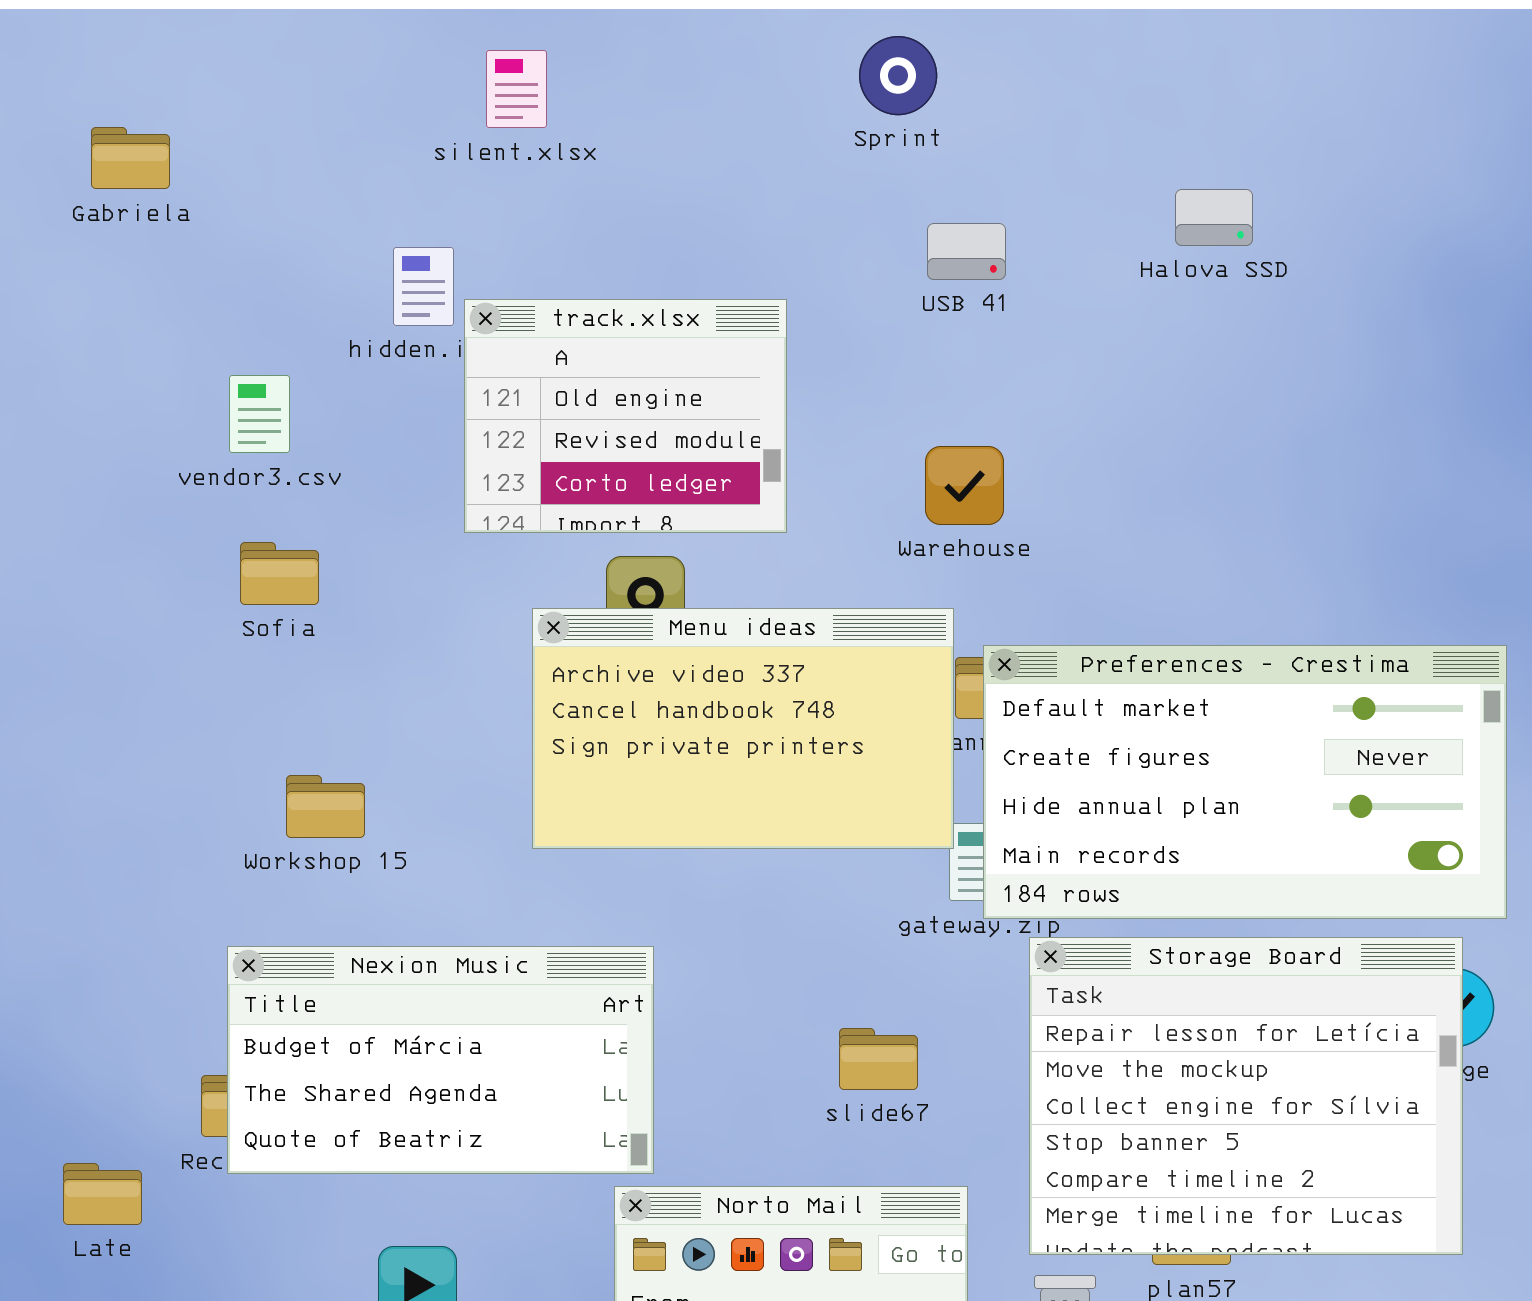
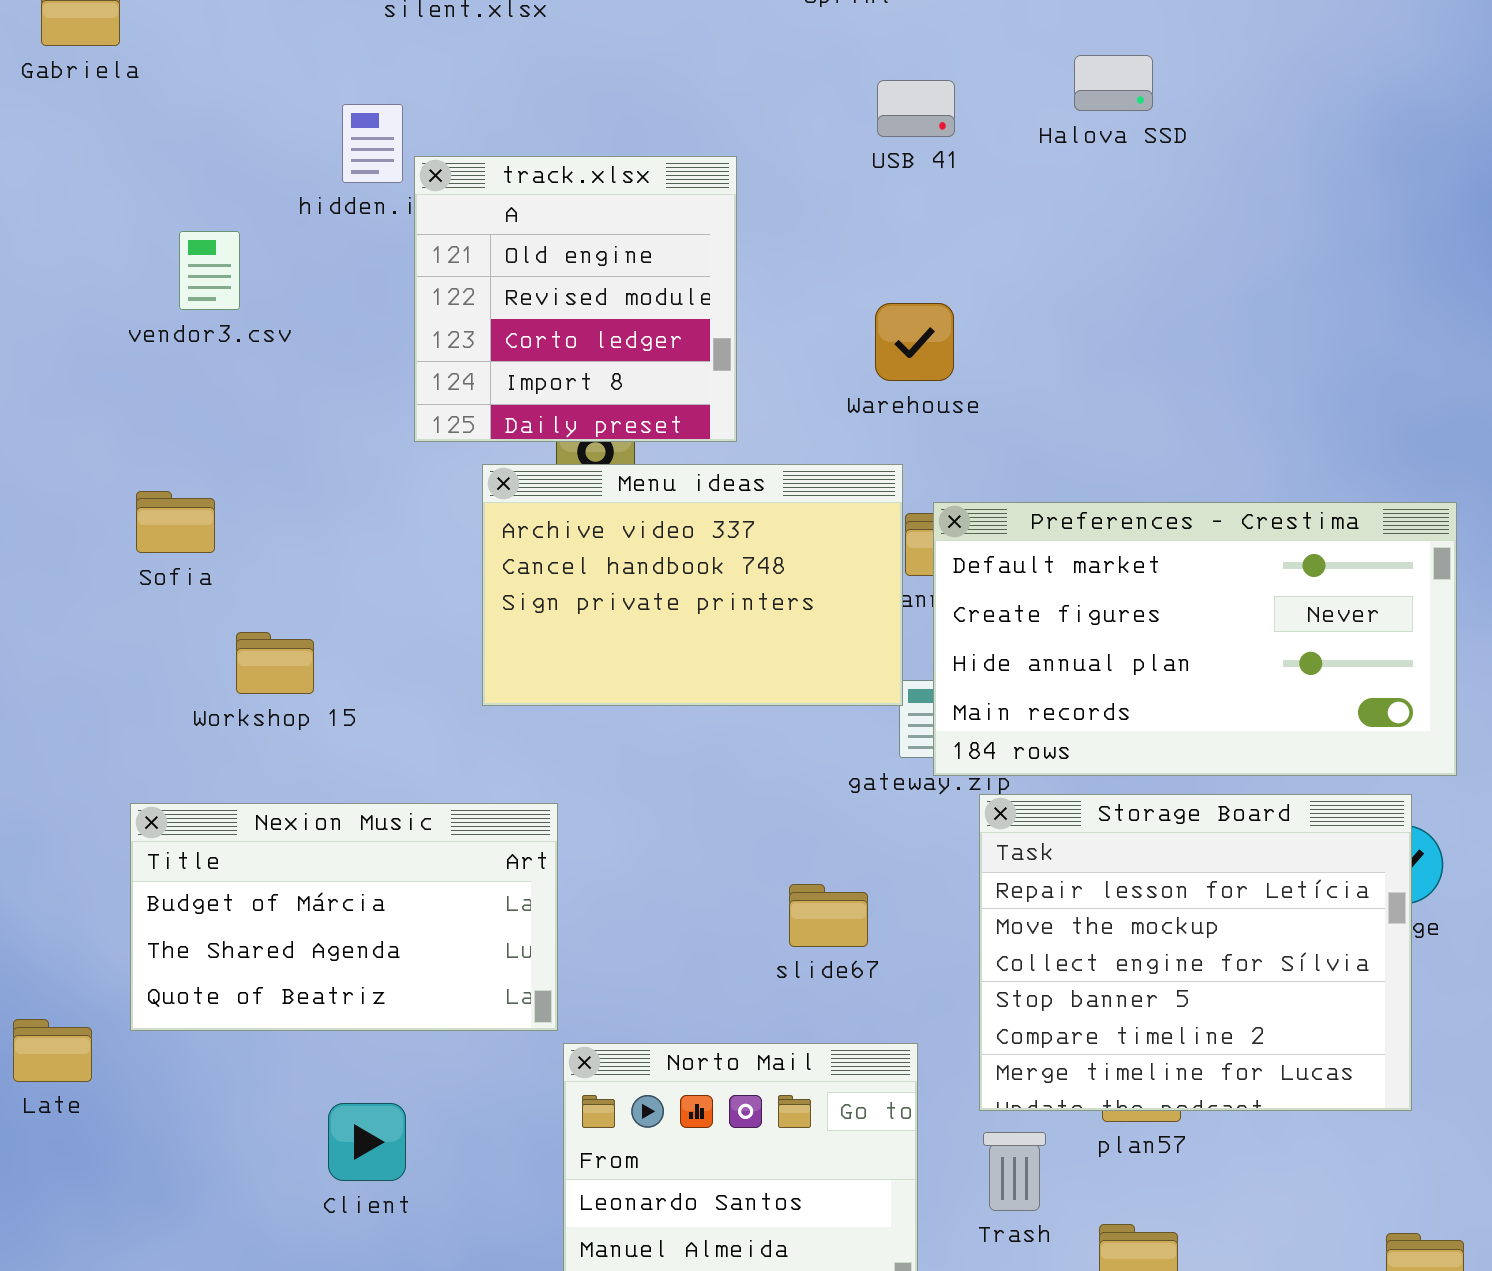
Halova SSD: [1175,189,1253,246] -> [1074,55,1153,111], moved
track.xlsx: [464,299,787,533] -> [414,156,737,442], resized
Sofia: [240,542,319,605] -> [136,491,215,553], moved
Nexion Music: [227,946,654,1174] -> [130,803,558,1031], moved

